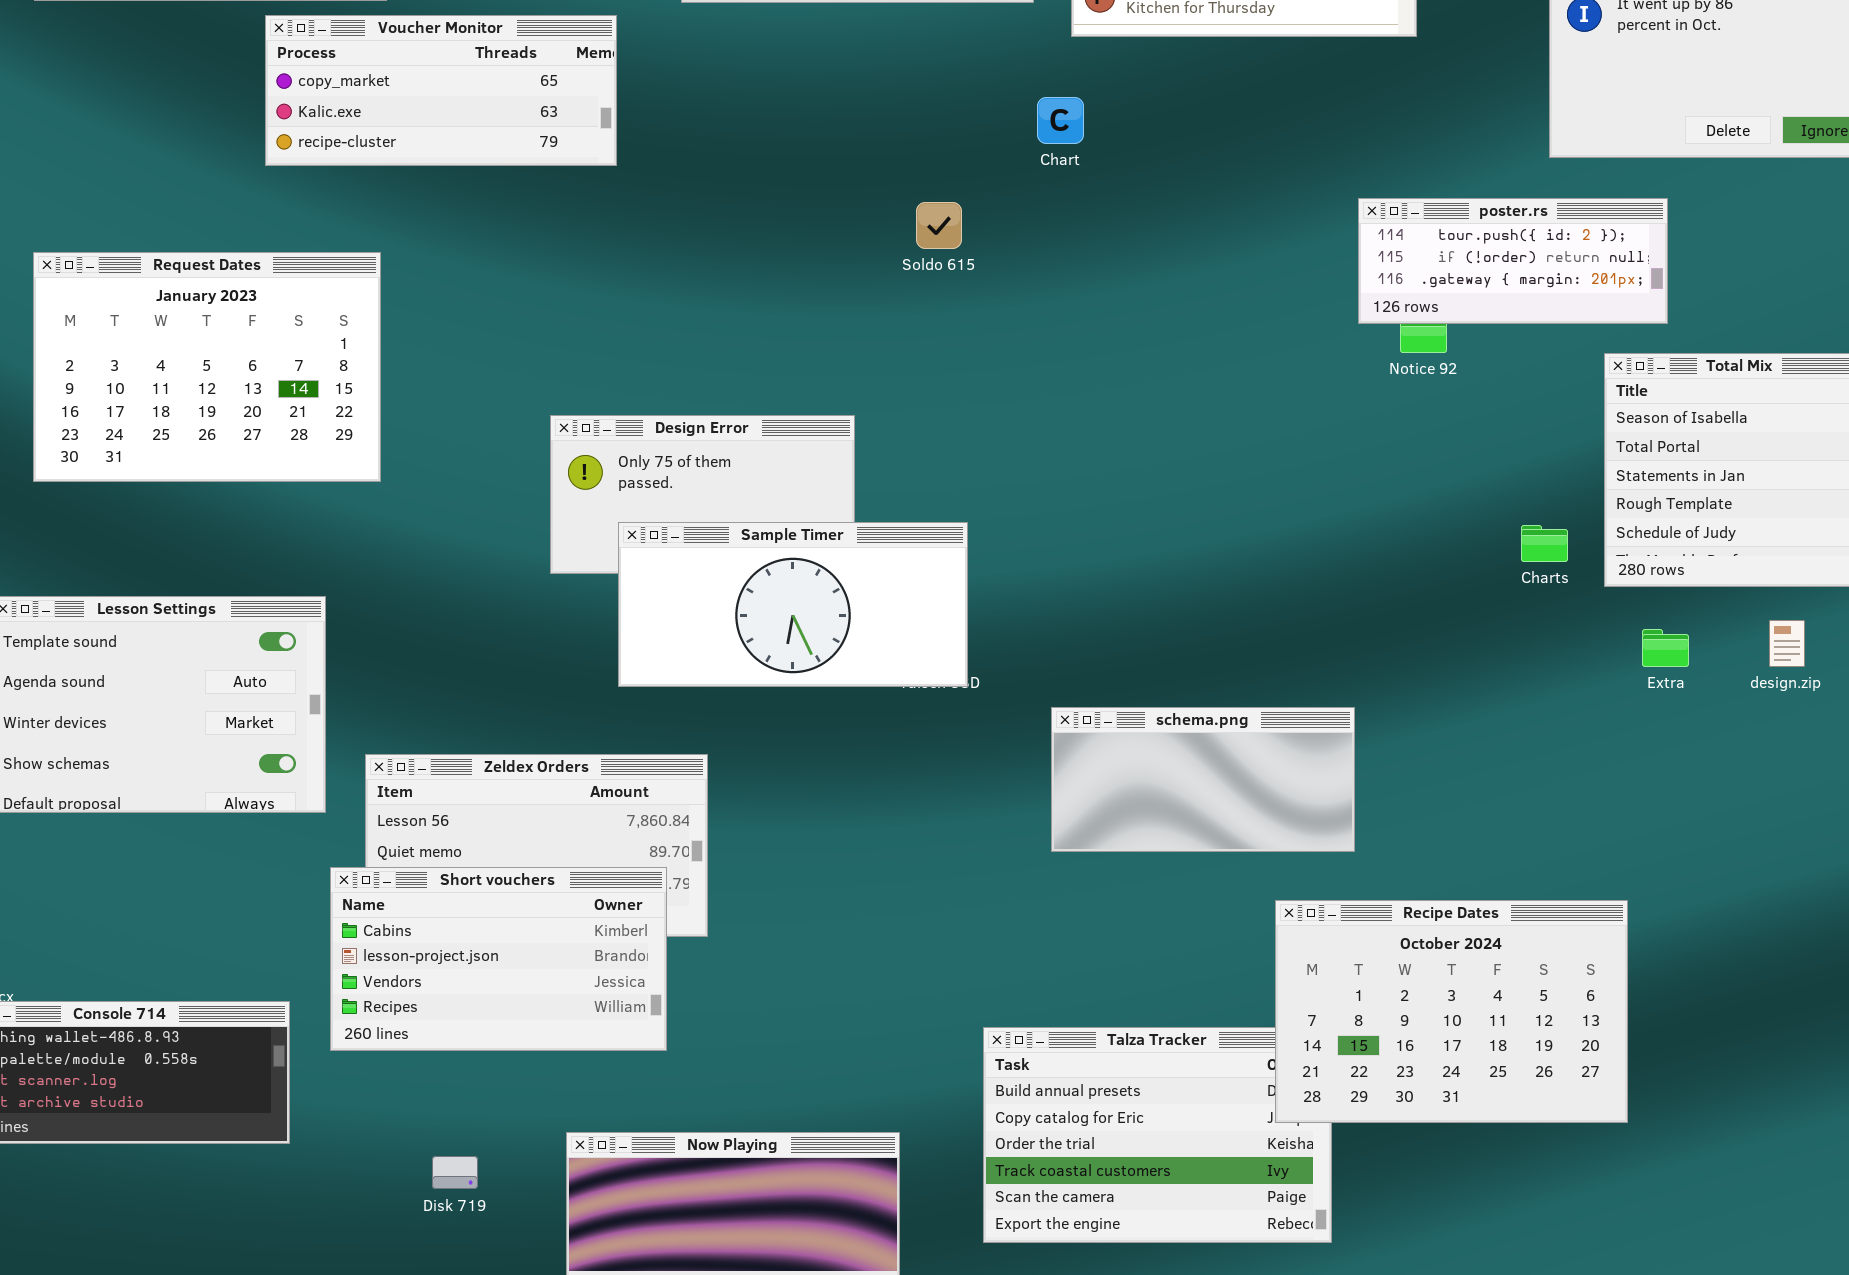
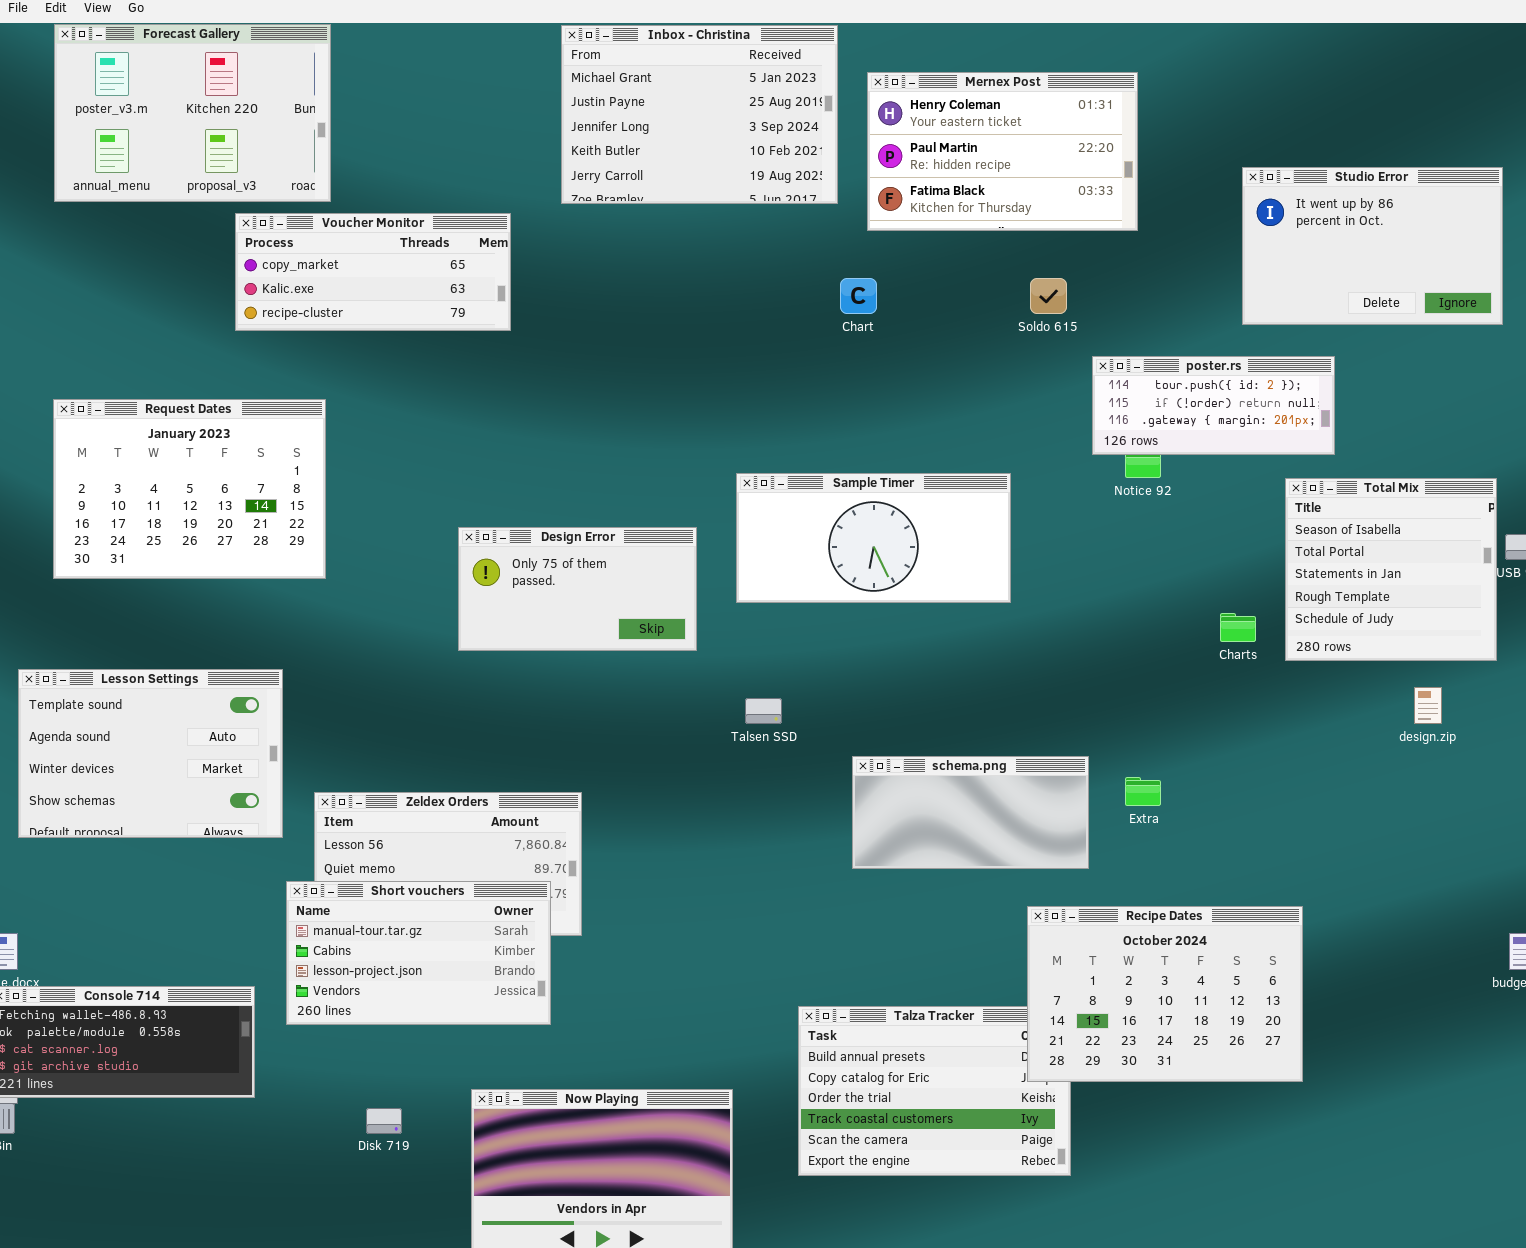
Soldo 615: [916,202,962,249] -> [1030,278,1067,314], moved
Sample Timer: [618,522,968,687] -> [736,473,1011,603], moved
Extra: [1642,629,1689,667] -> [1125,777,1161,806], moved
Short vouchers: [330,867,667,1051] -> [286,881,551,1025], scrolled up 1 row

